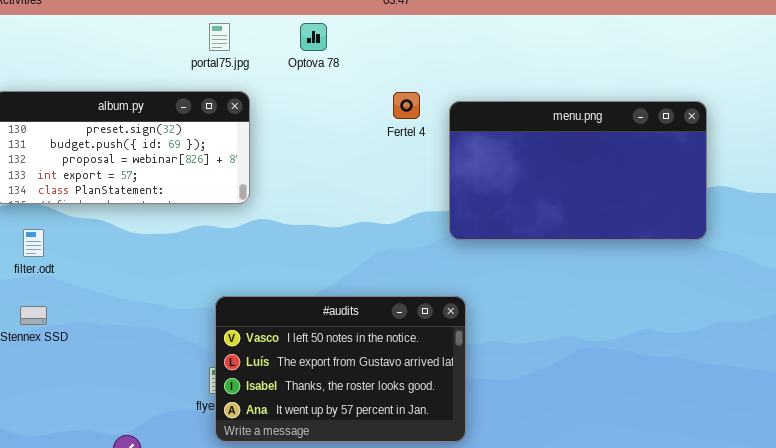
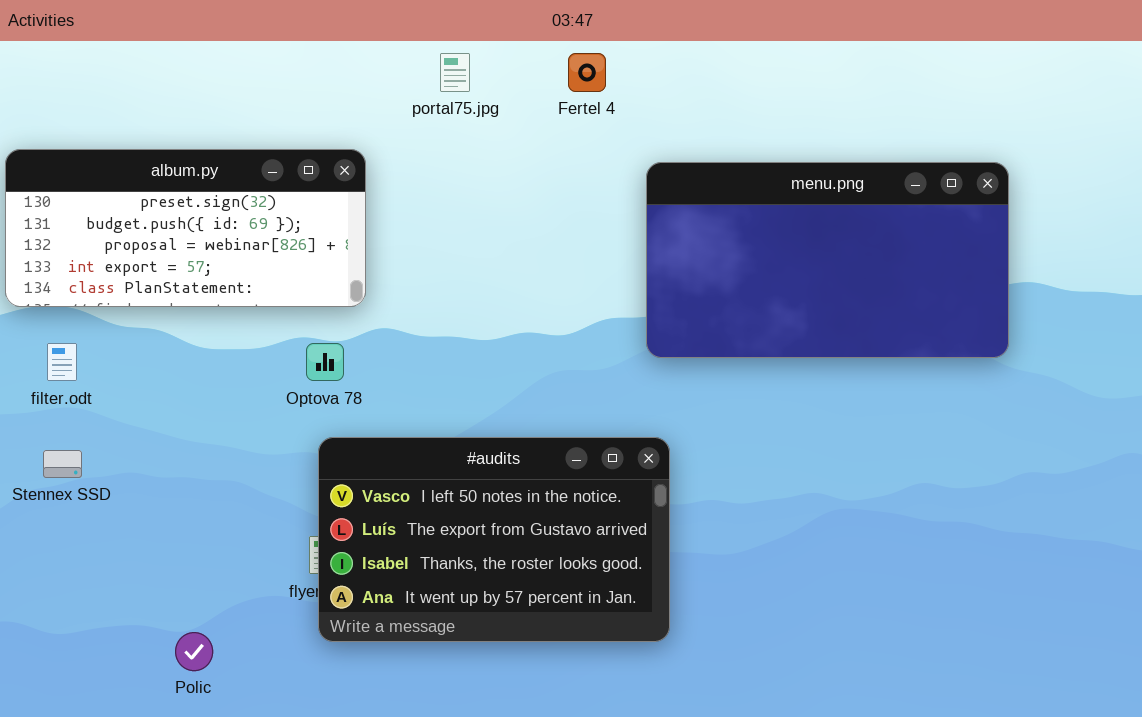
portal75.jpg: [209,23,230,51] -> [440,53,470,92], moved
Optova 78: [300,23,327,51] -> [306,343,344,381], moved
Fertel 4: [393,92,420,119] -> [568,53,606,92], moved

